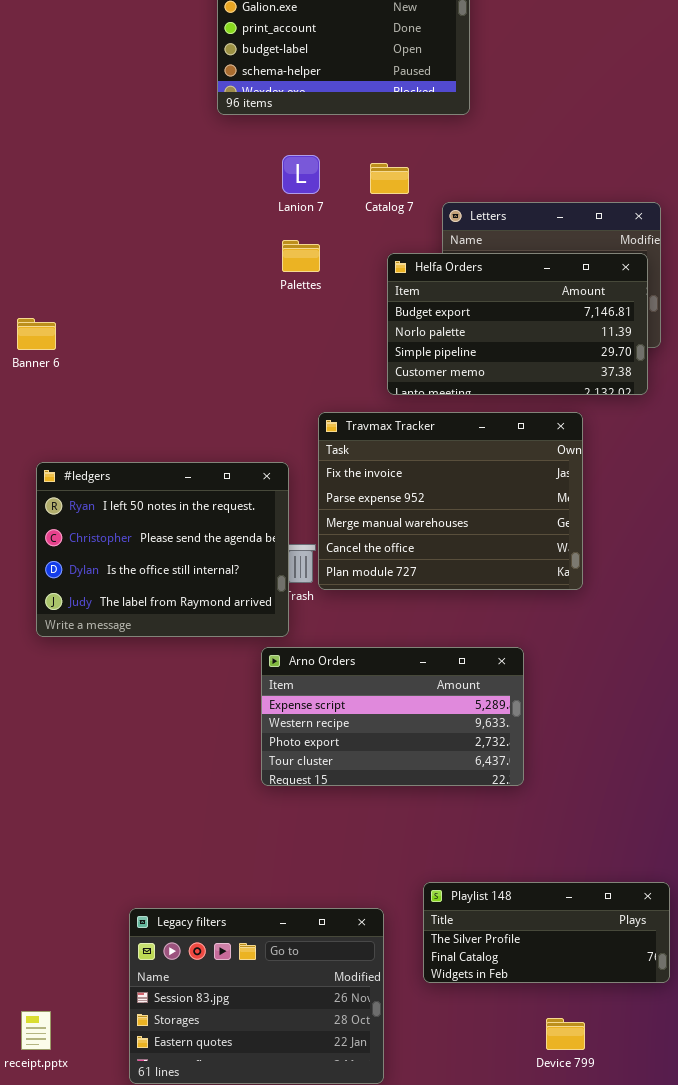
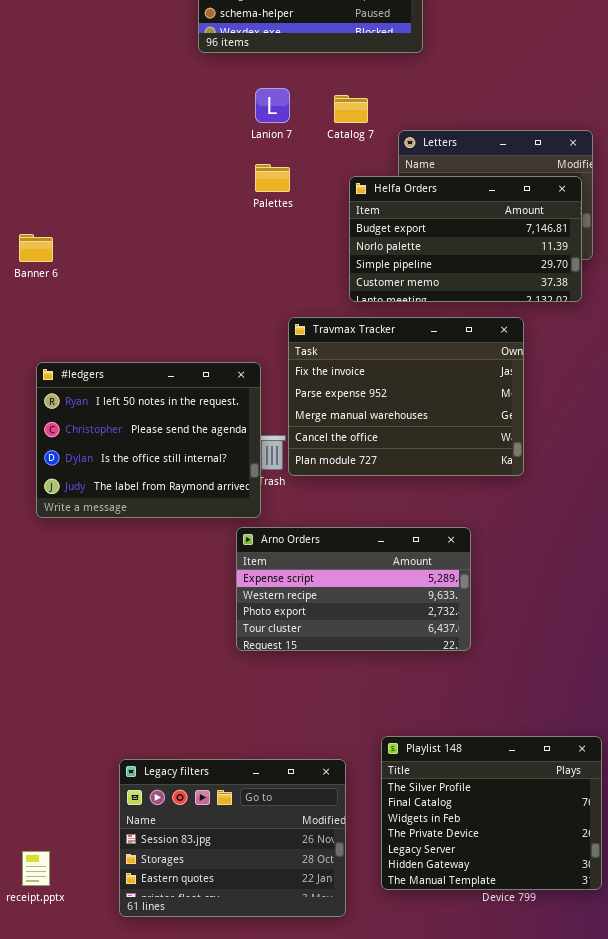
Playlist 148: [423,882,670,983] -> [381,736,602,890], resized

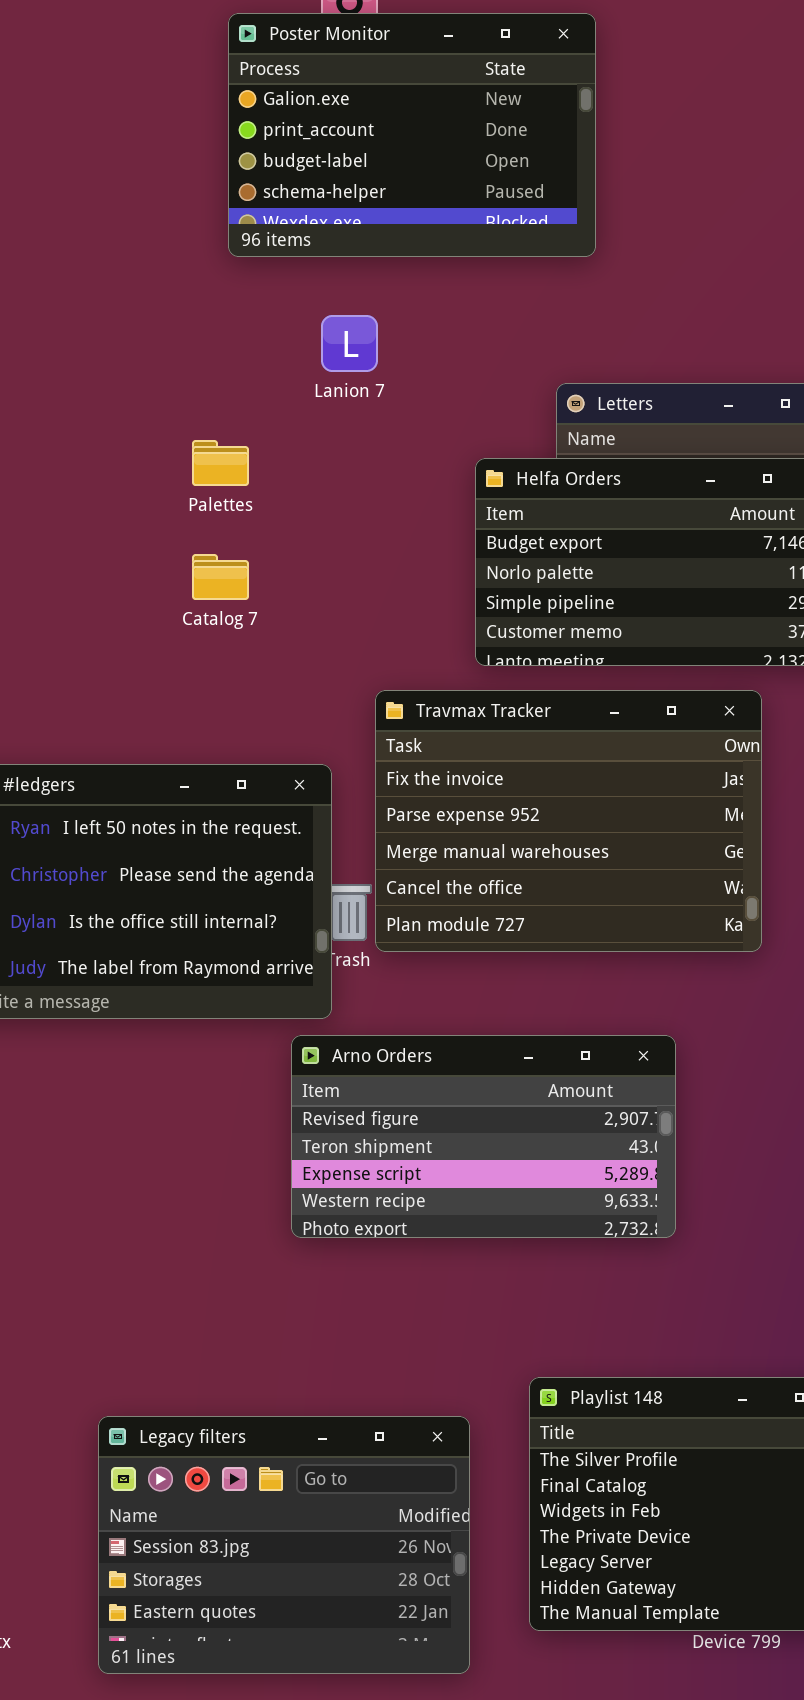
Catalog 7: [334,95,368,123] -> [192,554,249,600], moved
Palettes: [255,164,290,192] -> [192,440,249,486], moved
Arno Orders: [236,527,471,651] -> [291,1035,676,1238], scrolled up 2 rows

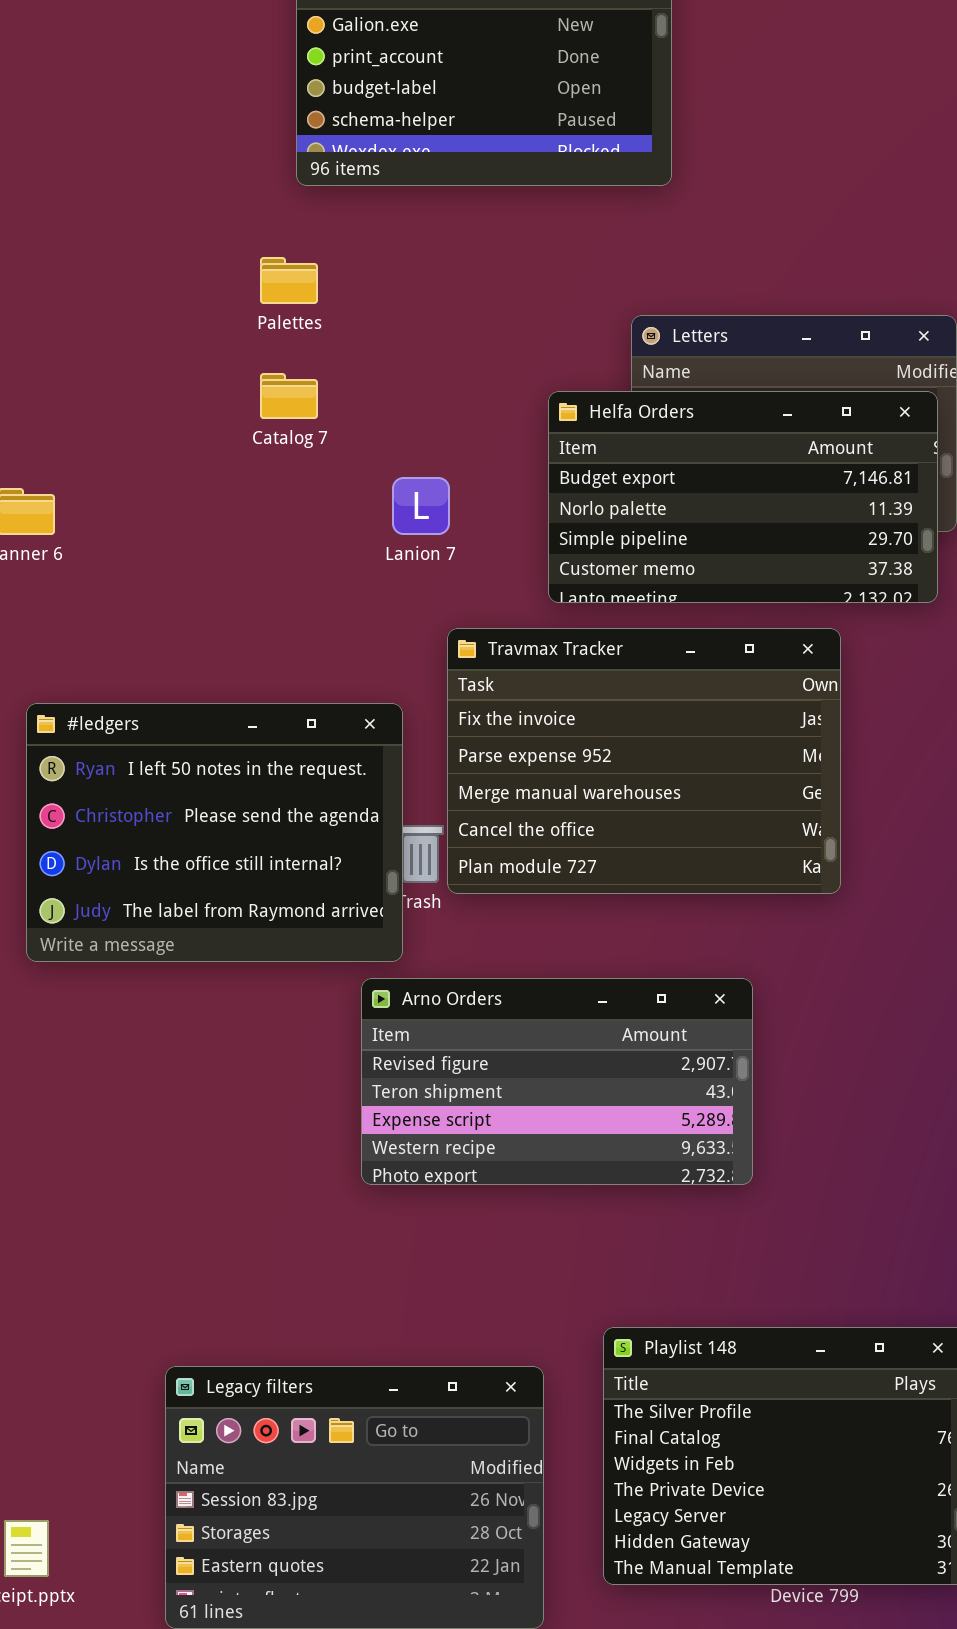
Lanion 7: [321,315,378,372] -> [392,477,450,535], moved
Palettes: [192,440,249,486] -> [260,257,318,304], moved
Catalog 7: [192,554,249,600] -> [260,373,318,419], moved

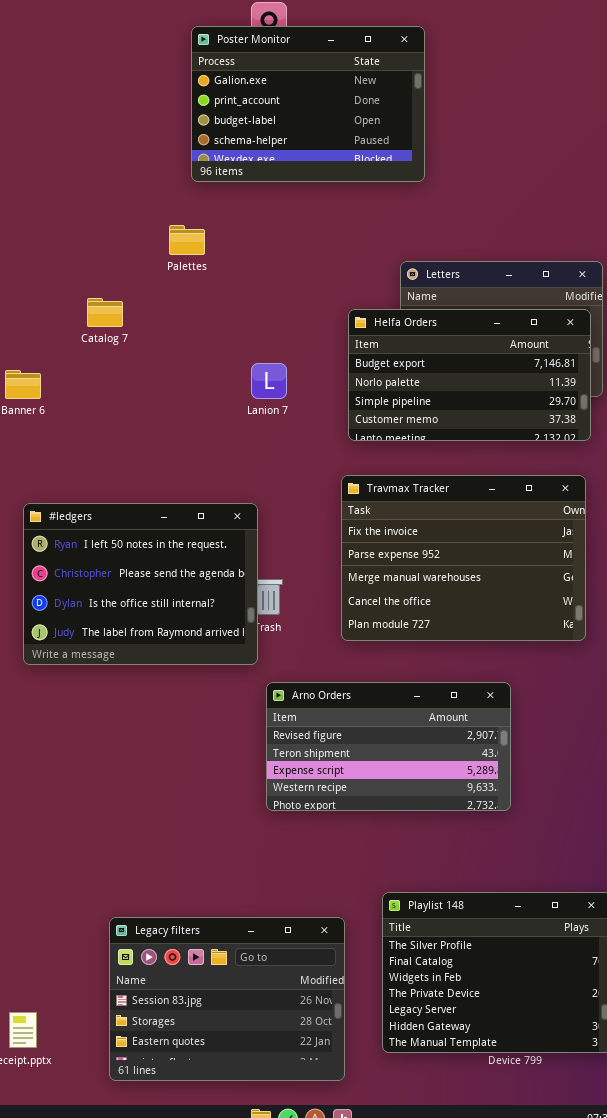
Catalog 7: [260,373,318,419] -> [87,298,123,327], moved
Travmax Tracker: [447,628,841,894] -> [341,475,586,641], moved
Arno Orders: [361,978,753,1185] -> [266,682,511,811], moved

